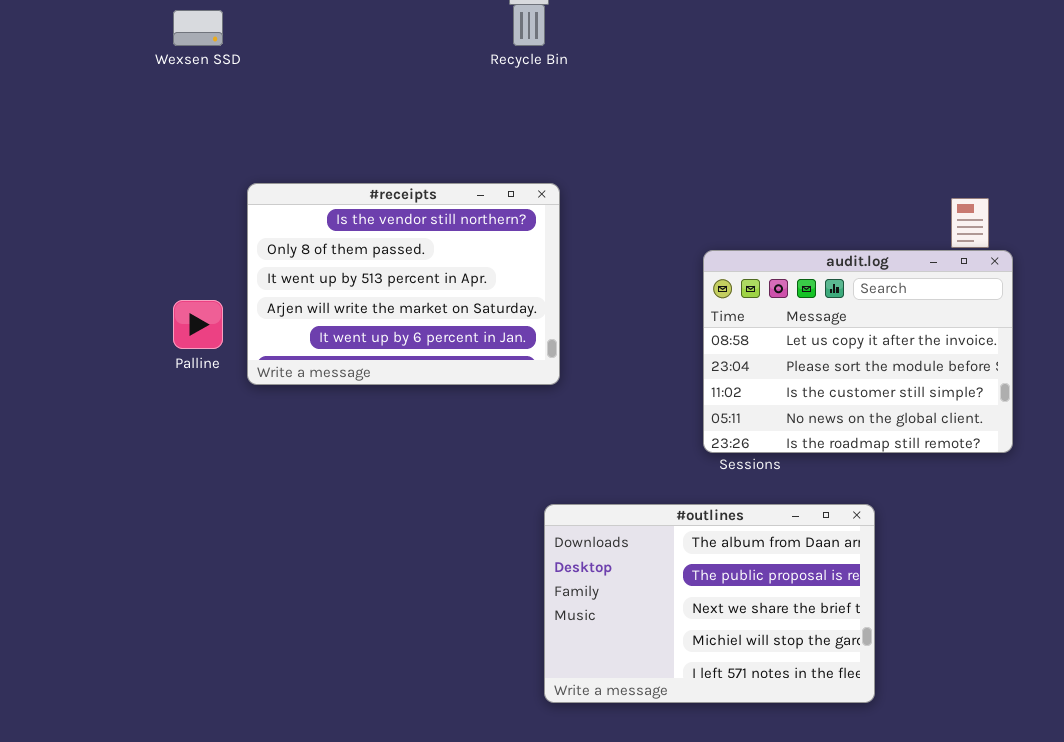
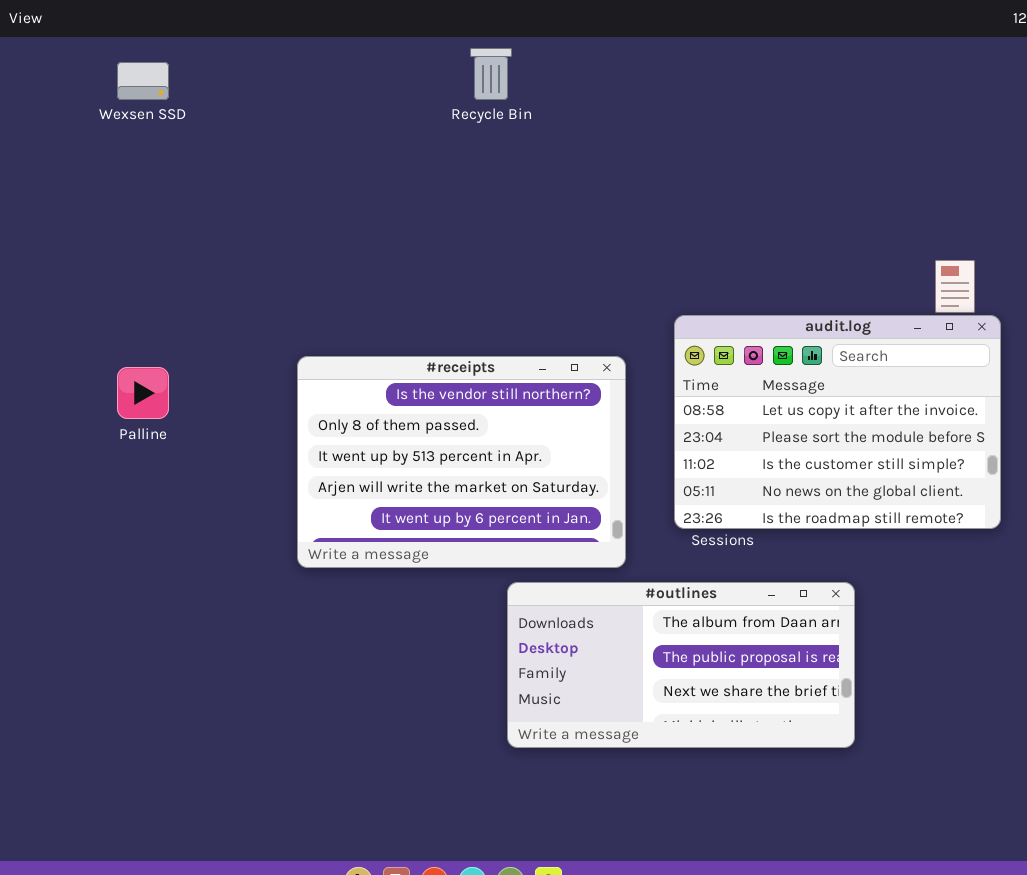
#receipts: [247,183,560,385] -> [297,356,626,568], moved
#outlines: [544,504,875,703] -> [507,582,855,748], resized

